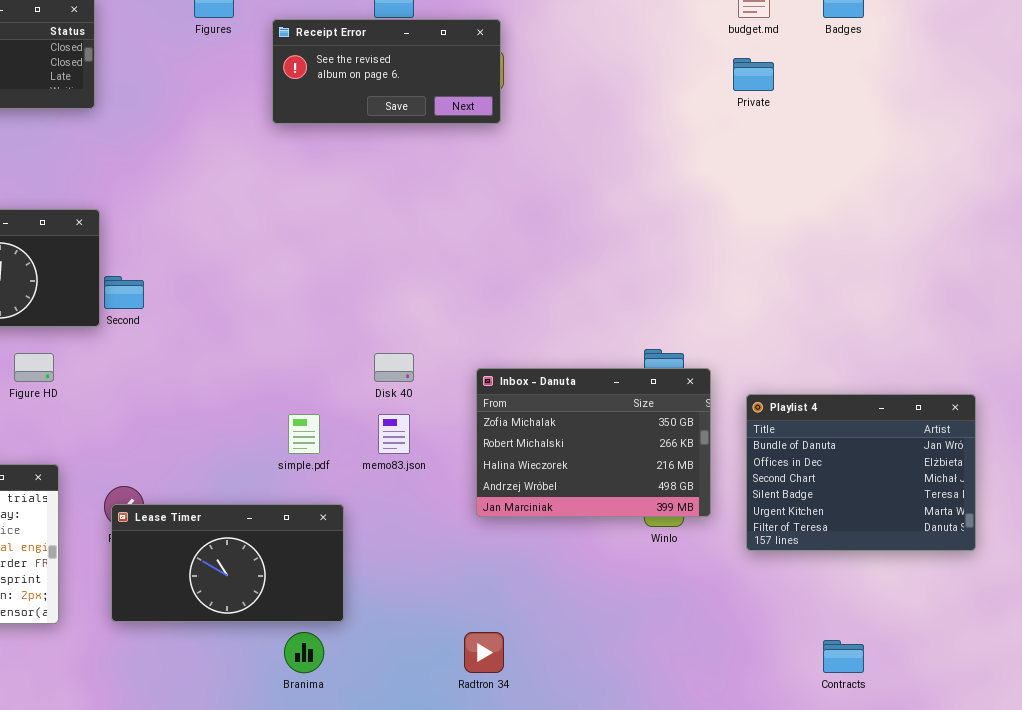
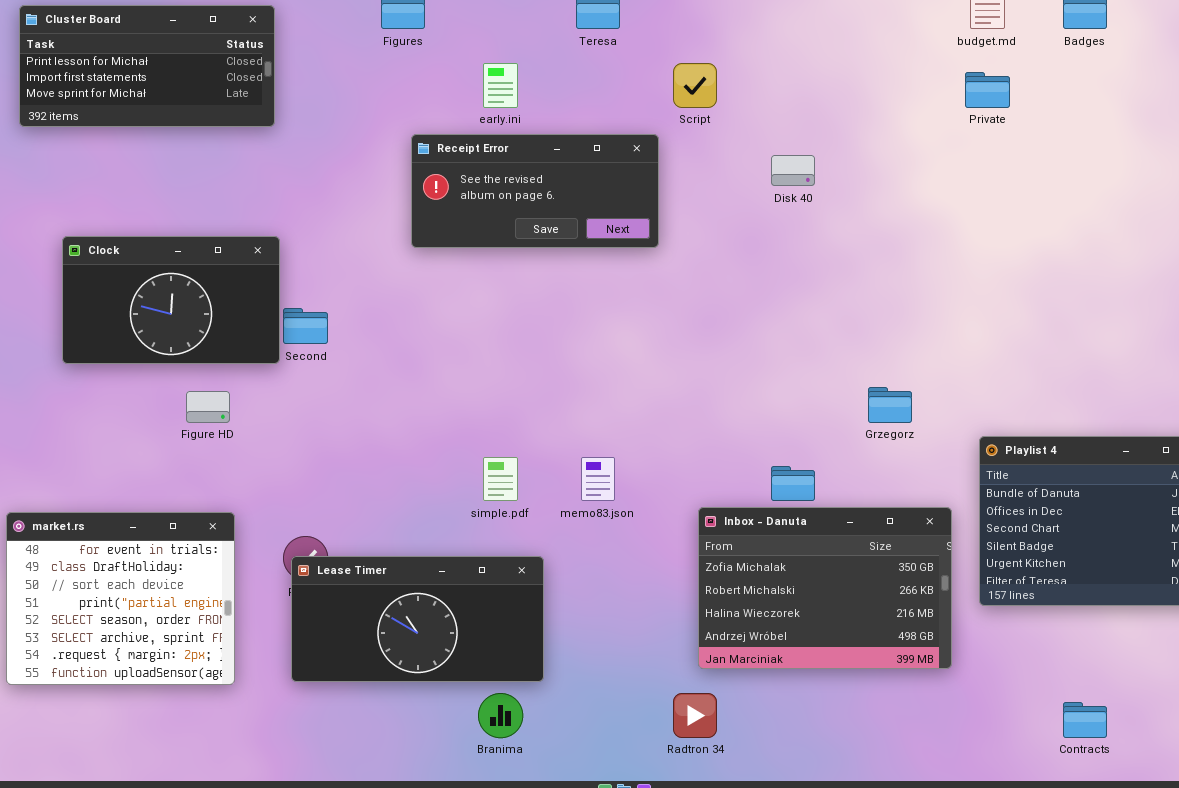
Receipt Error: [272,19,501,124] -> [411,134,659,248], moved
Disk 40: [374,353,414,382] -> [771,155,815,186], moved
Inbox - Danuta: [476,368,711,517] -> [698,507,952,669], moved

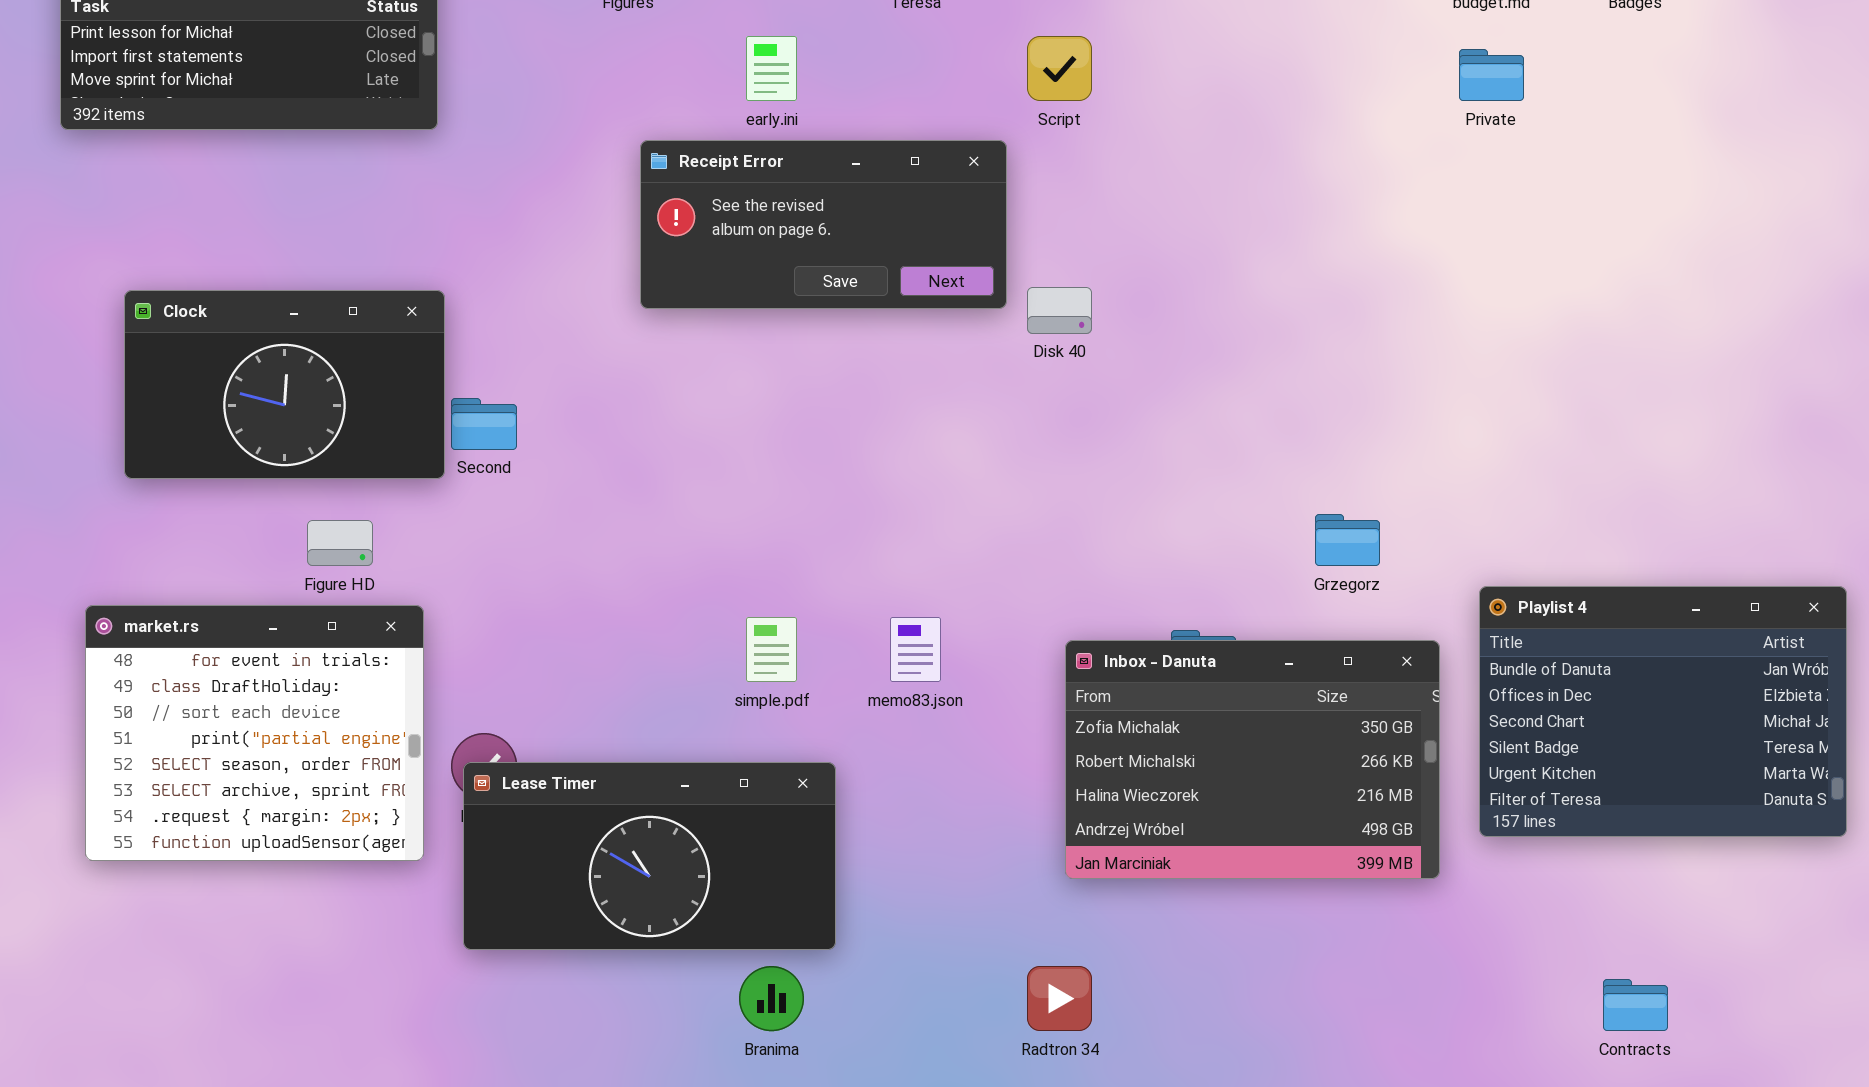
Disk 40: [771,155,815,186] -> [1027,287,1092,334], moved
Inbox - Danuta: [698,507,952,669] -> [1065,640,1440,879], moved
market.rs: [6,512,235,685] -> [85,605,424,861], moved

